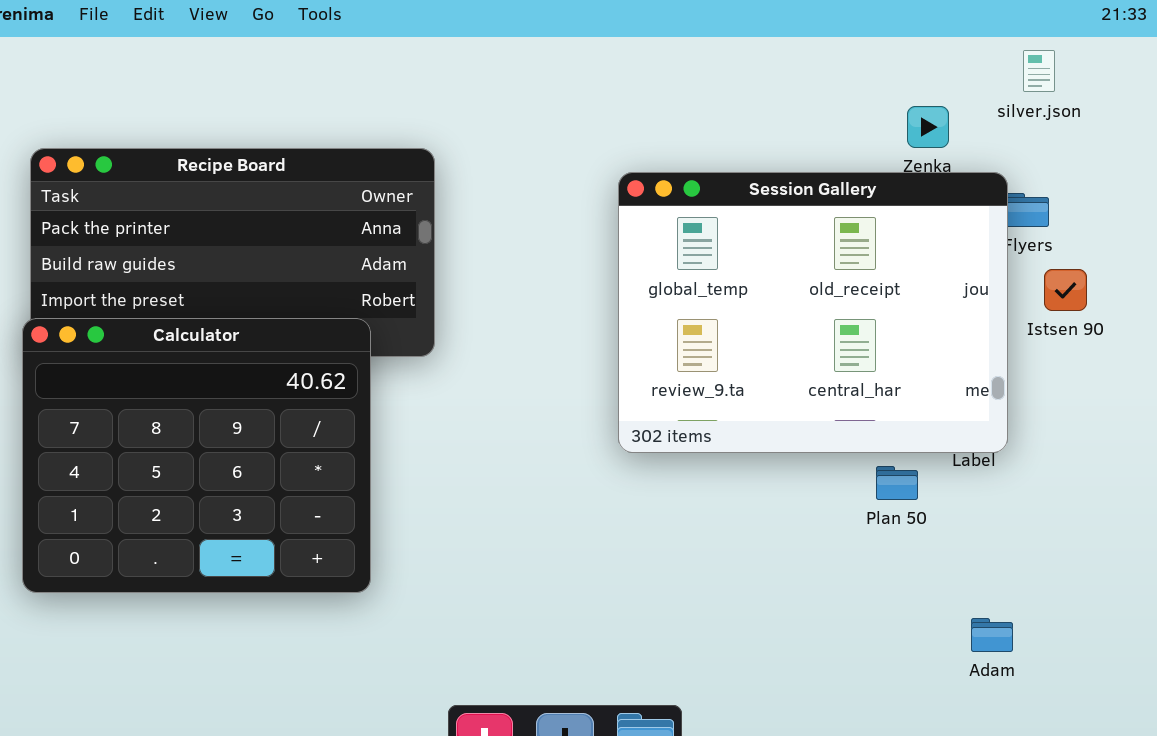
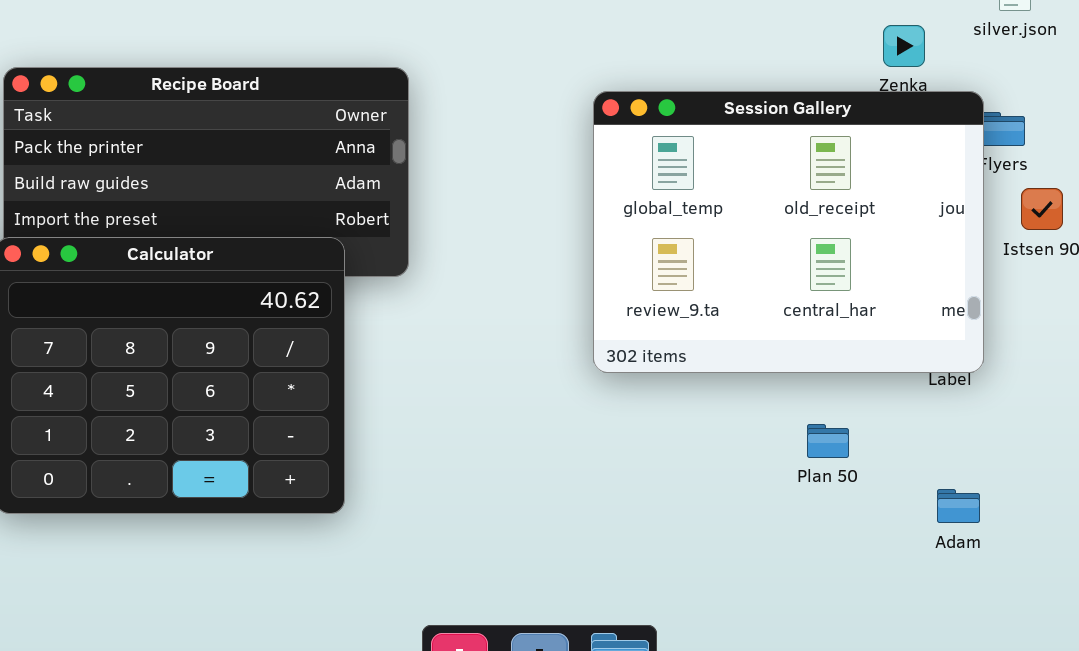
Plan 50: [876,466,918,500] -> [807,424,849,458], moved
Adam: [971,618,1013,652] -> [937,489,980,523], moved

